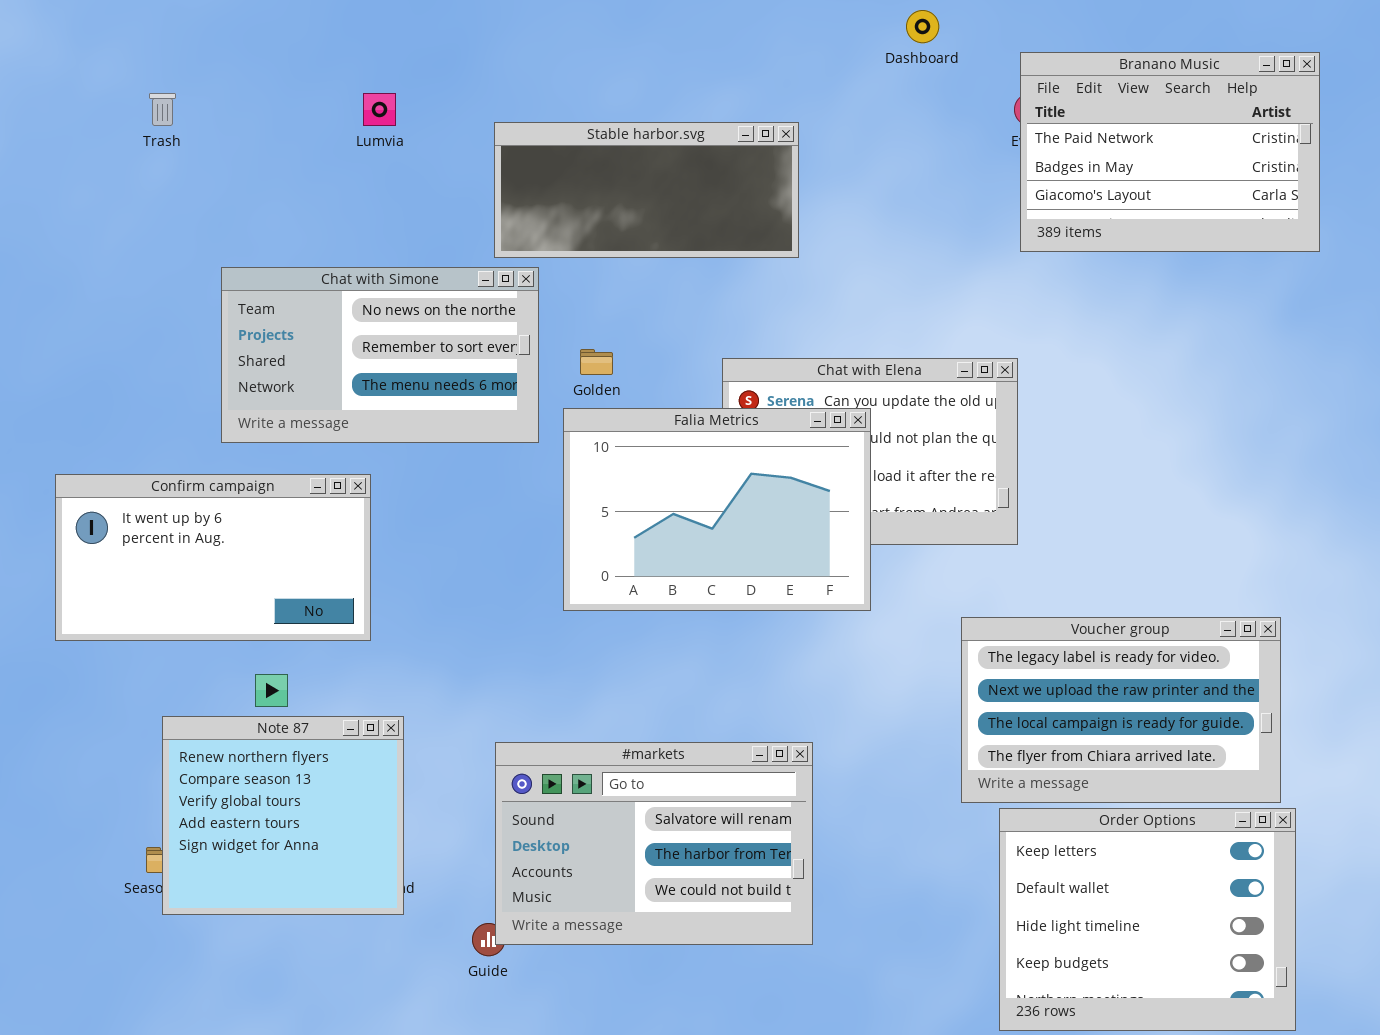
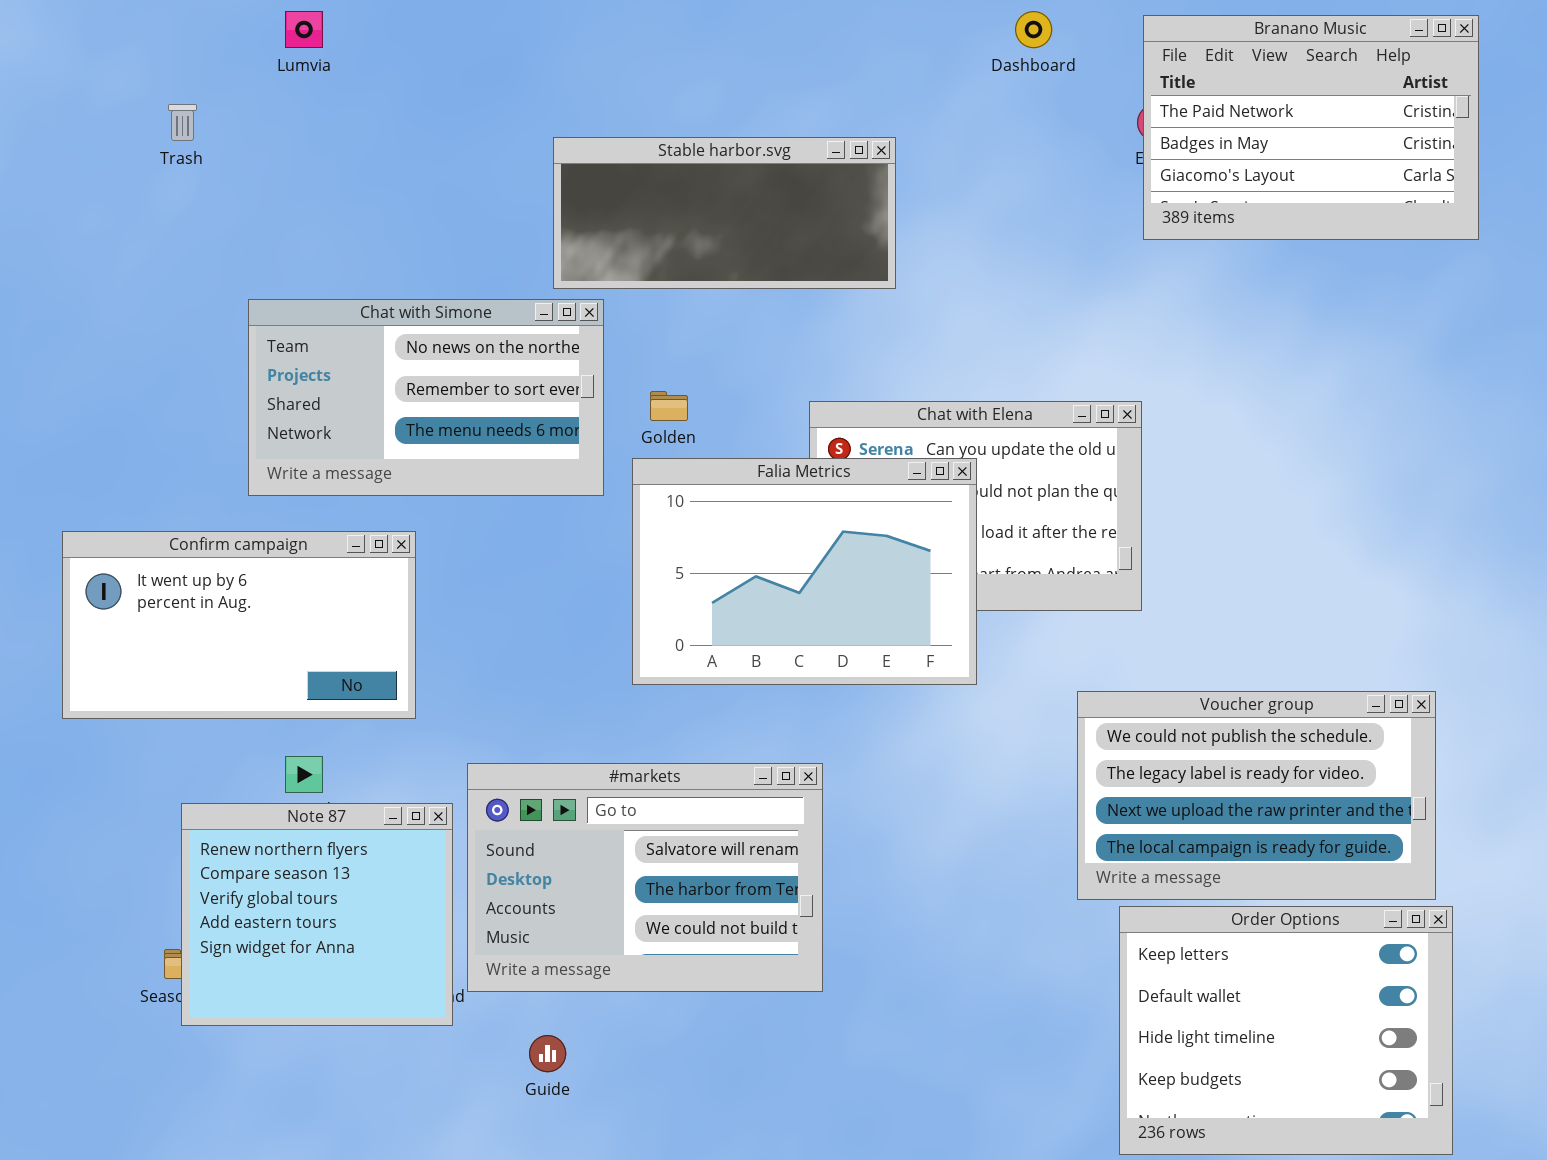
Branano Music: [1020,52,1320,252] -> [1143,15,1479,240], moved
Lumvia: [363,93,396,126] -> [285,11,323,48], moved
Voucher group: [961,617,1281,803] -> [1077,691,1436,900], scrolled up 1 row
#markets: [495,742,813,945] -> [467,763,823,992], moved

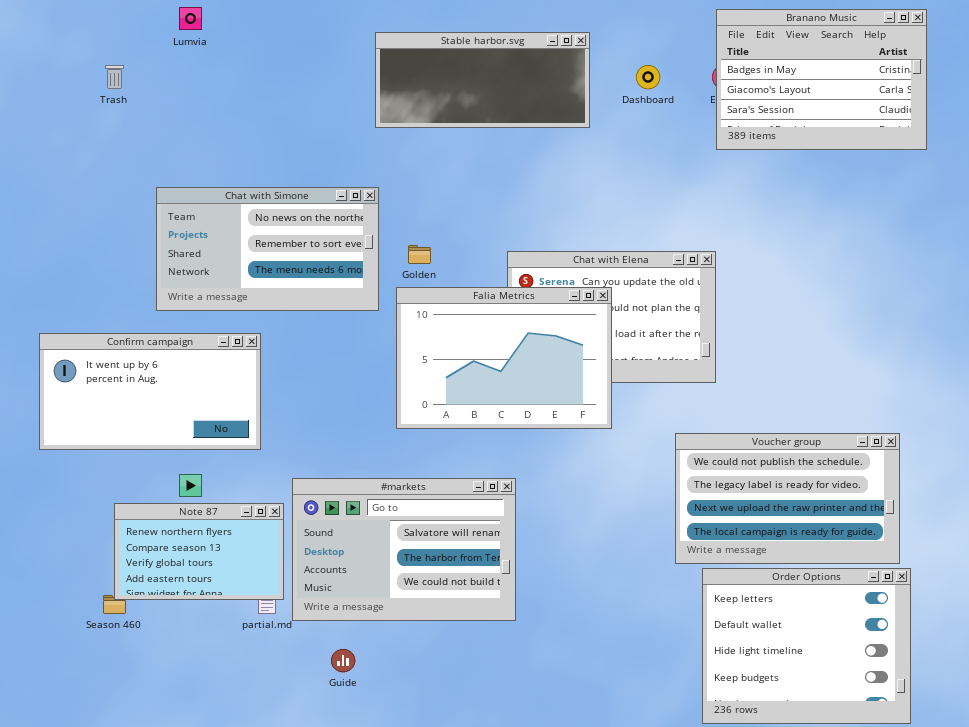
Dashboard: [1015,11,1052,48] -> [636,65,660,89], moved
Branano Music: [1143,15,1479,240] -> [716,9,927,150], scrolled down 1 row
Stable harbor.svg: [553,137,896,289] -> [375,32,590,128], moved
Note 87: [181,803,453,1026] -> [114,503,284,600], resized

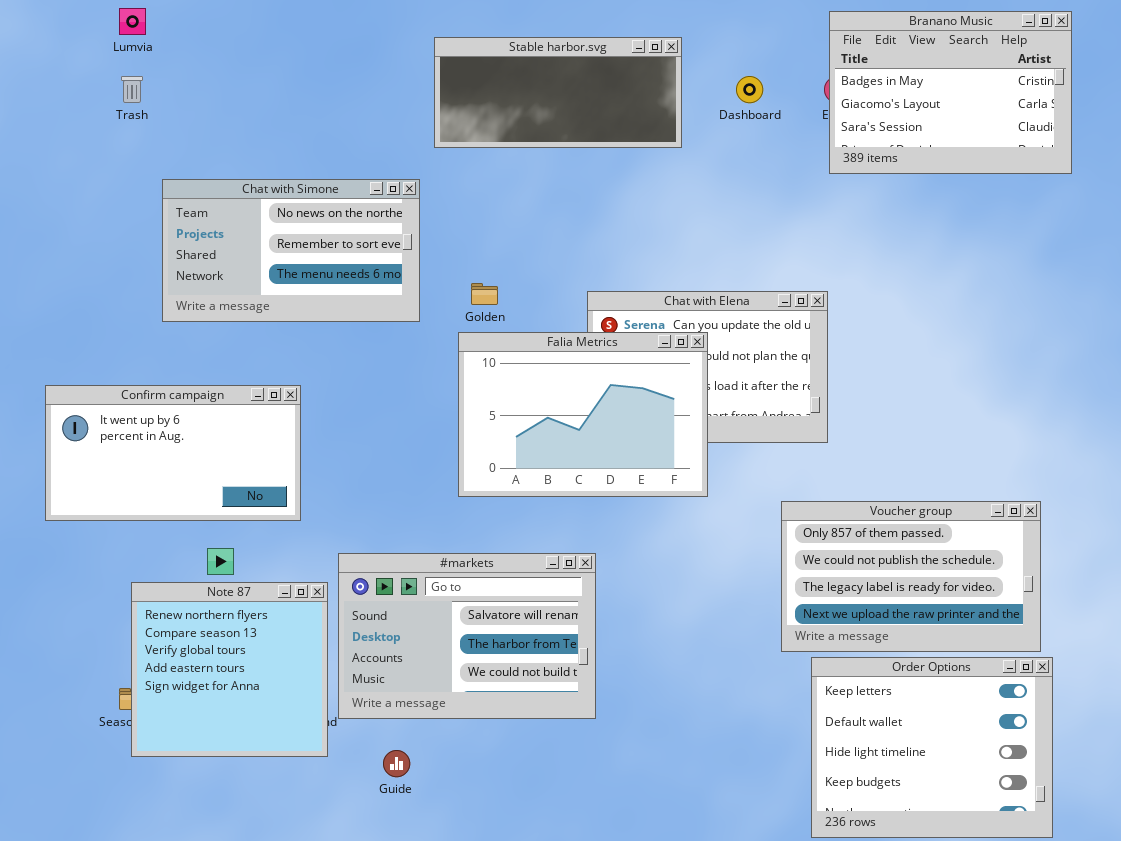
Lumvia: [179,7,202,30] -> [119,8,146,35], moved
Chat with Simone: [156,187,379,311] -> [162,179,420,322], moved
Voucher group: [675,433,900,564] -> [781,501,1041,652], scrolled up 1 row
Note 87: [114,503,284,600] -> [131,582,328,757], resized

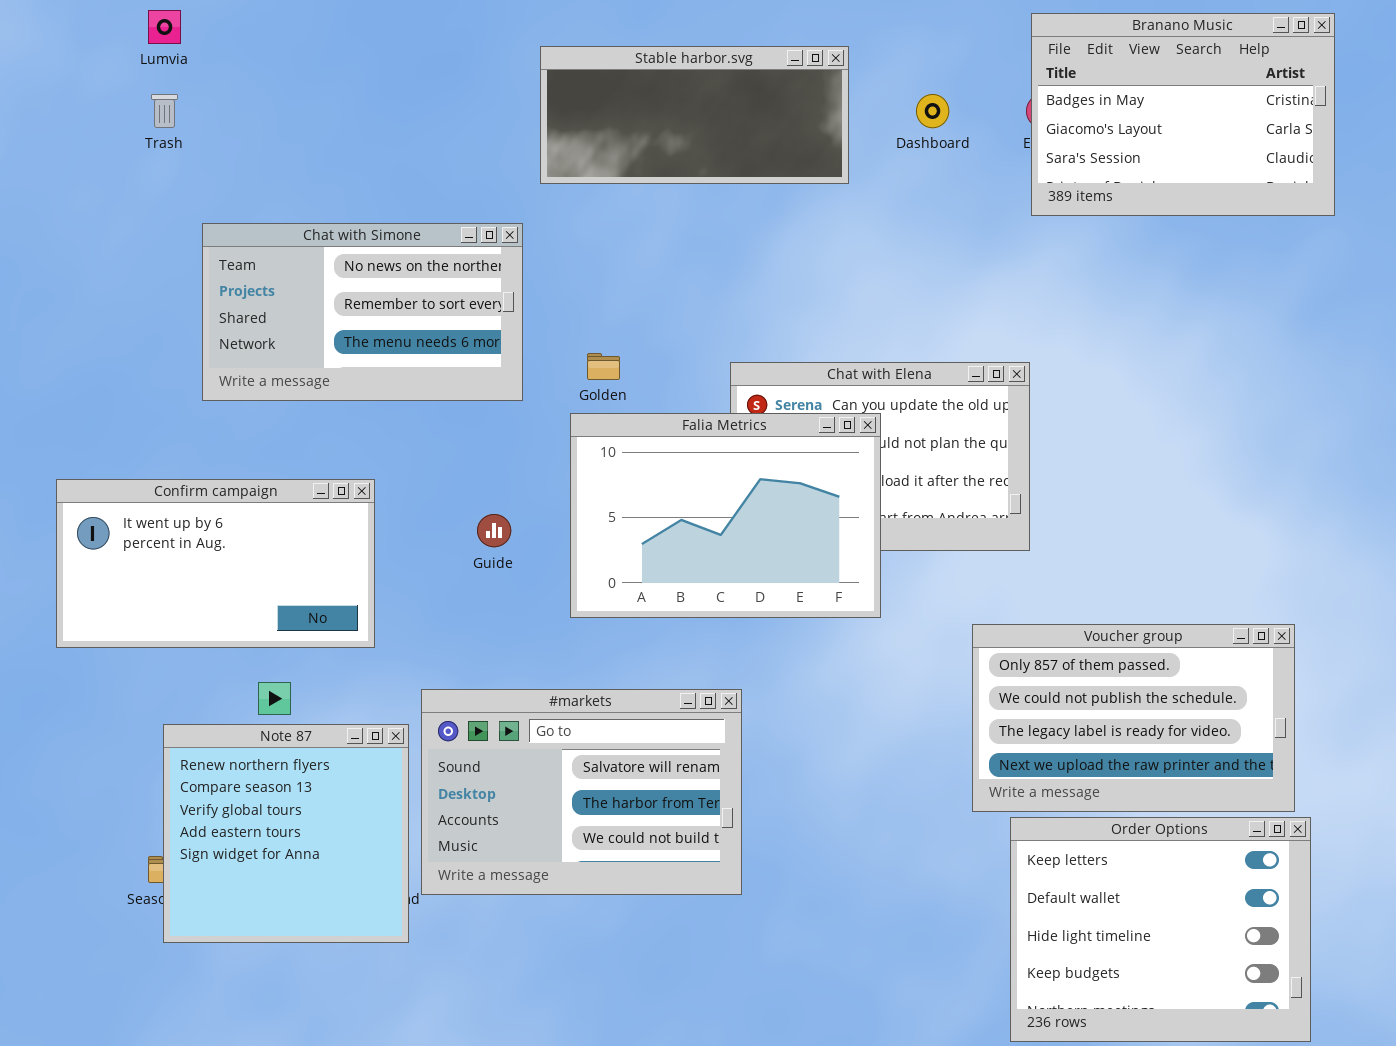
Guide: [383,750,410,777] -> [477,514,511,547], moved

